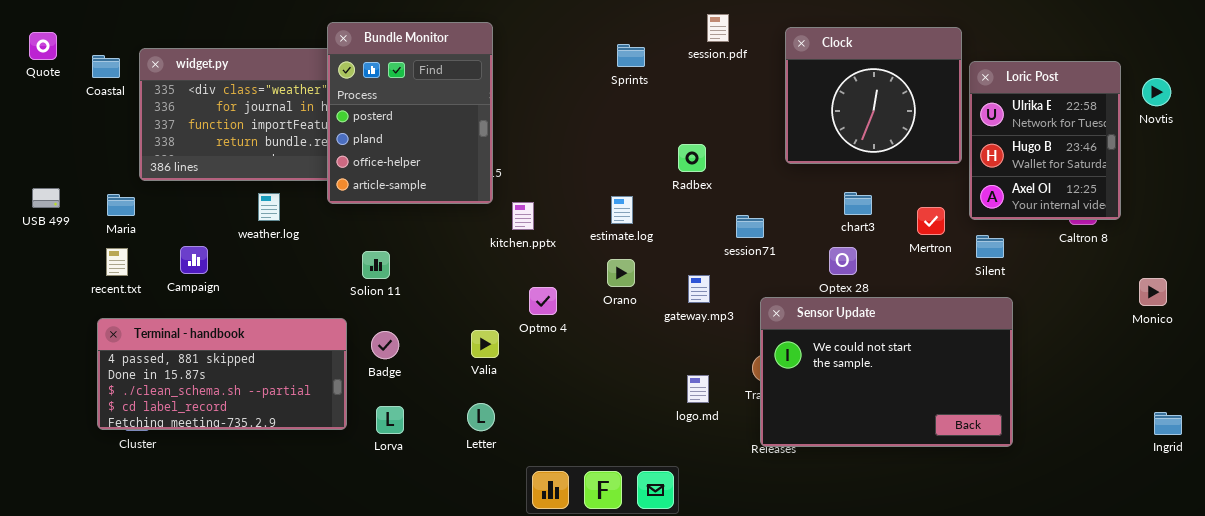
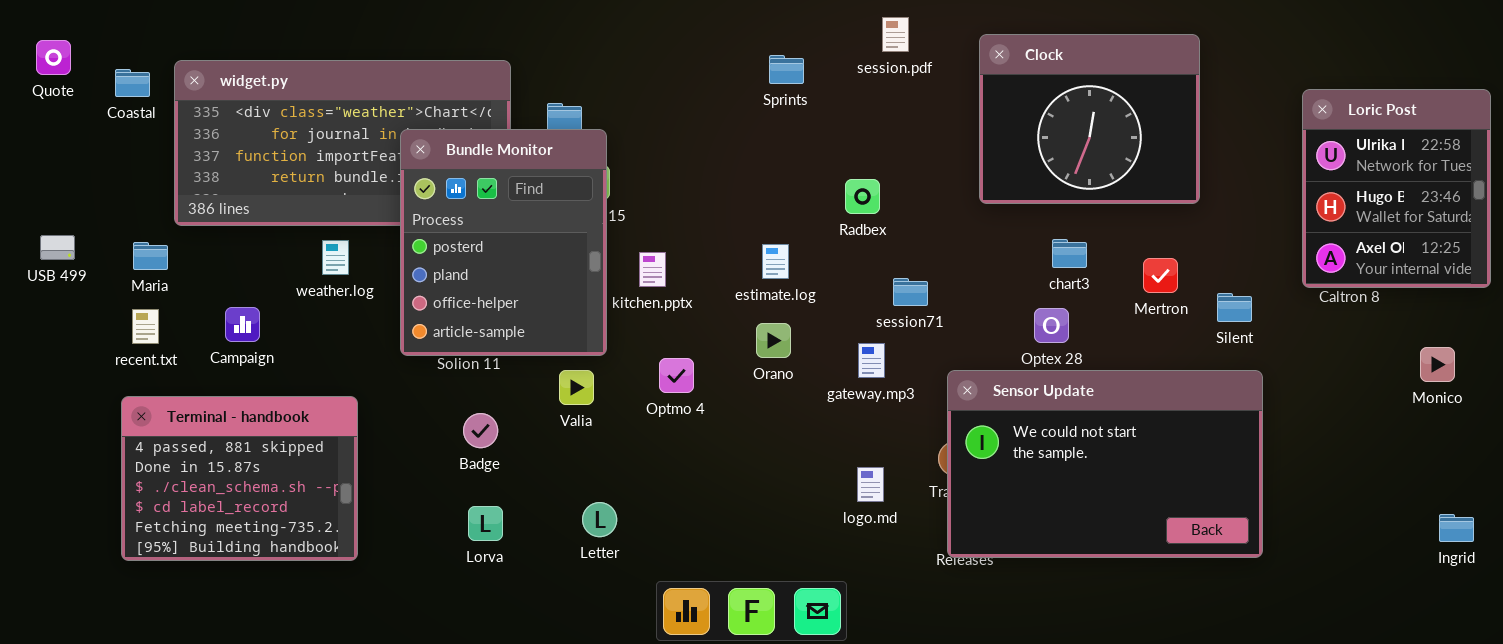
Bundle Monitor: [327,22,493,204] -> [400,129,607,356], moved
Loric Post: [969,61,1121,220] -> [1302,89,1491,288], moved
session71: [736,215,764,238] -> [893,278,928,306], moved
Terminal - handbook: [97,318,347,430] -> [121,396,358,561], resized
Valia: [471,330,499,358] -> [559,370,594,405], moved

